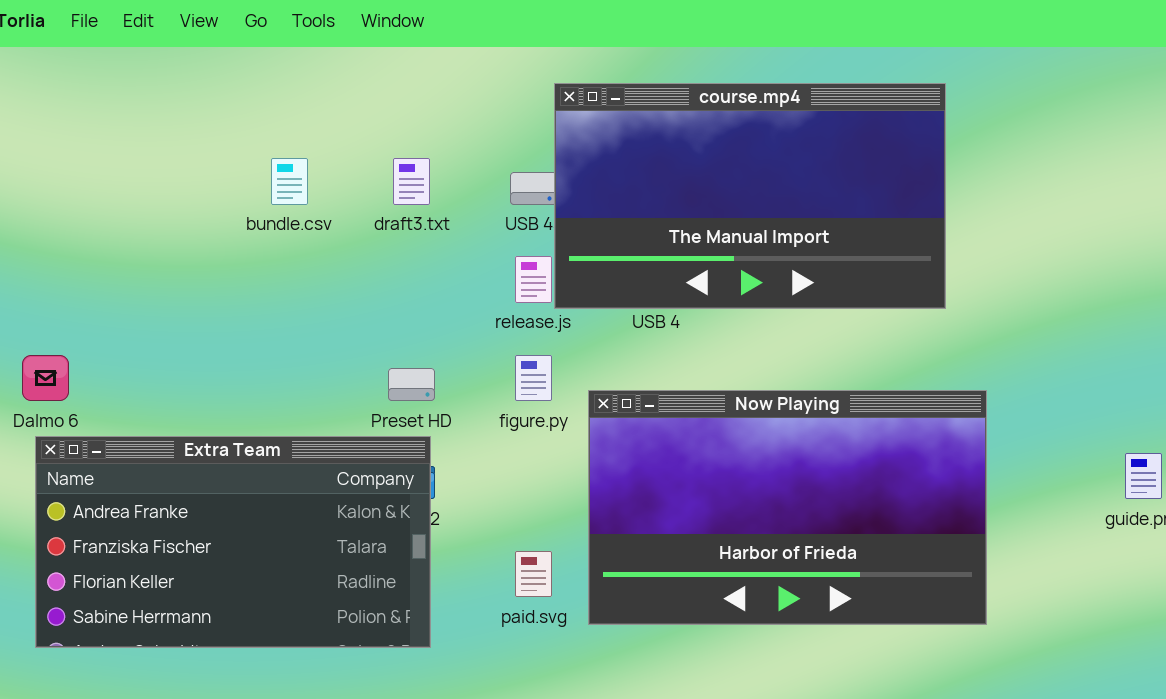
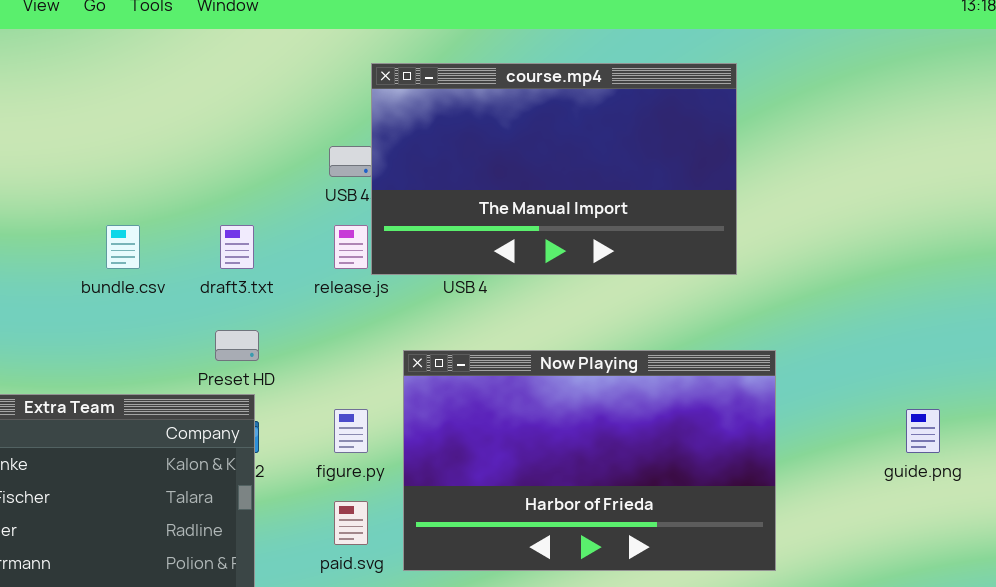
bundle.csv: [271,158,308,205] -> [106,225,140,269], moved
draft3.txt: [393,158,430,205] -> [220,225,254,269], moved
figure.py: [515,355,552,401] -> [334,409,368,453], moved

